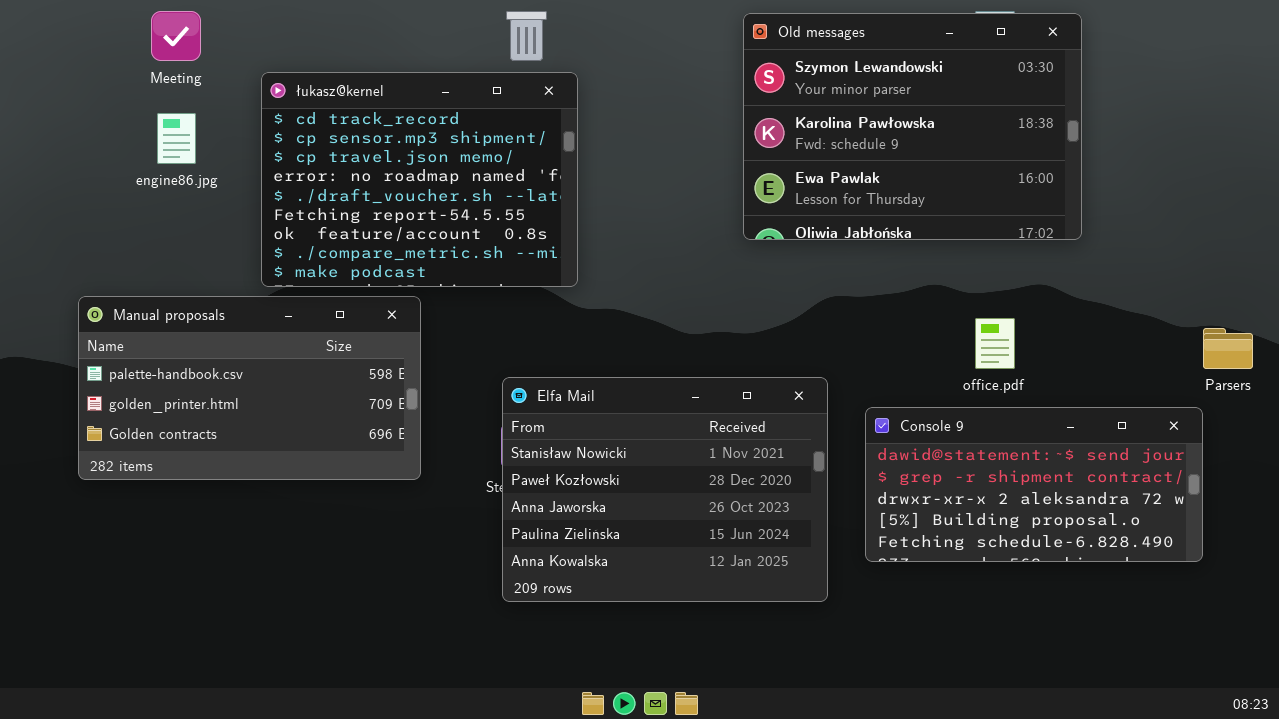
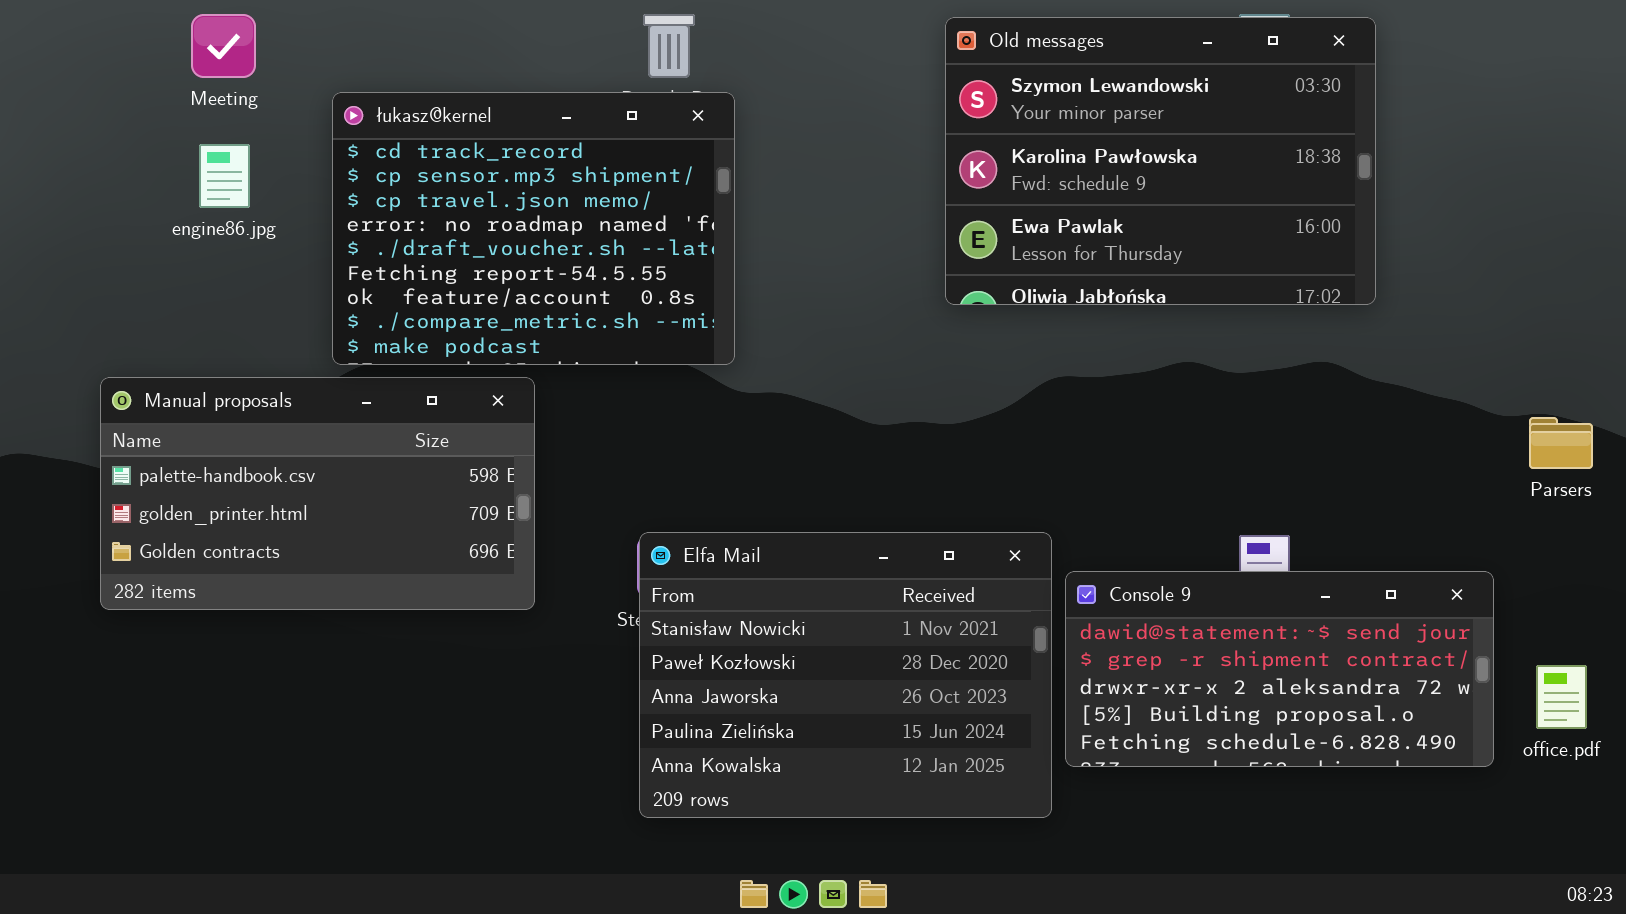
office.pdf: [975,318,1015,369] -> [1536,665,1587,729], moved
Elfa Mail: [502,377,828,602] -> [639,532,1052,818], moved
Console 9: [865,407,1203,562] -> [1065,571,1494,767], moved

